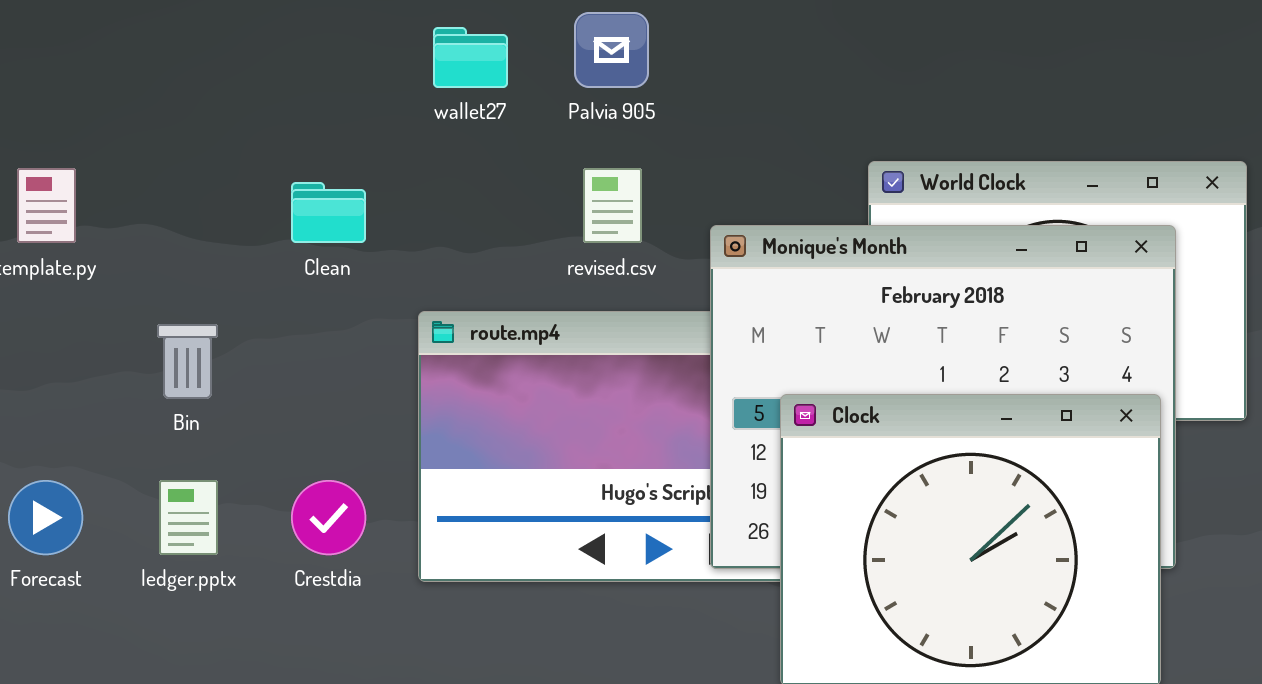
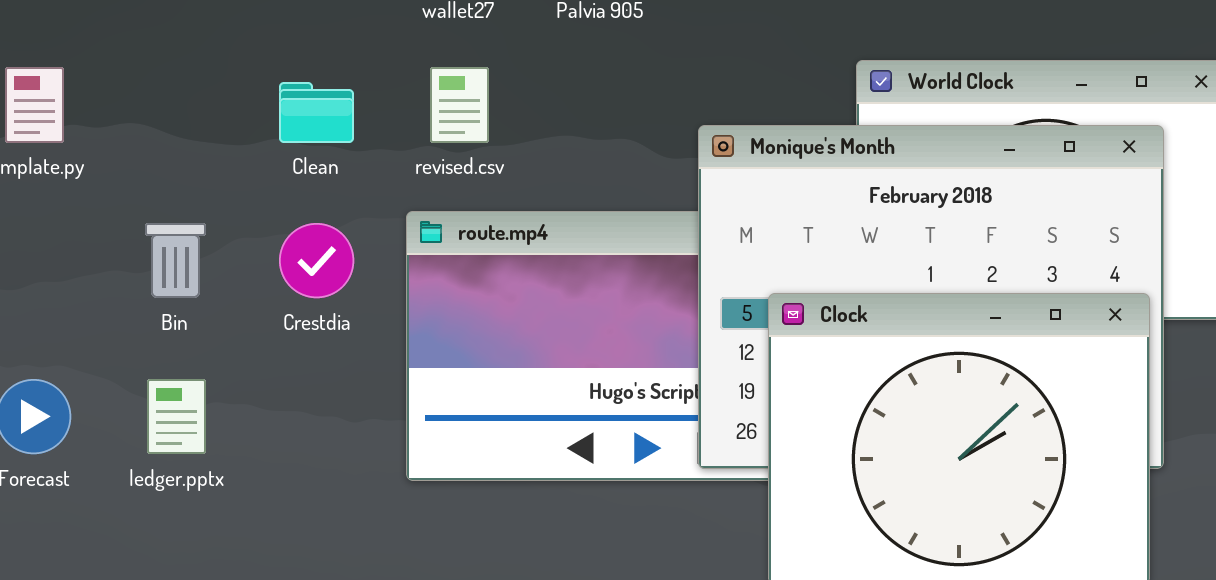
revised.csv: [583,168,642,243] -> [430,67,489,143], moved
Crestdia: [291,480,366,555] -> [279,223,354,298], moved

